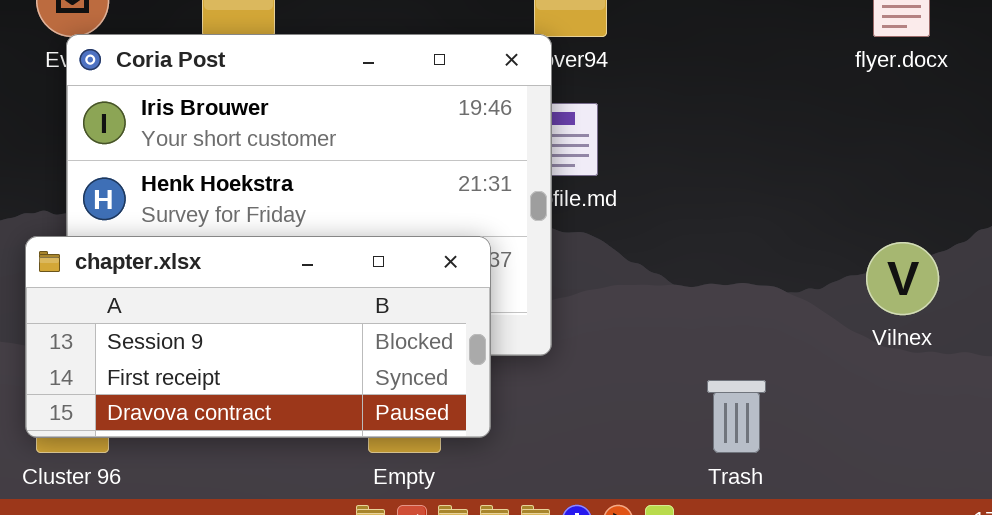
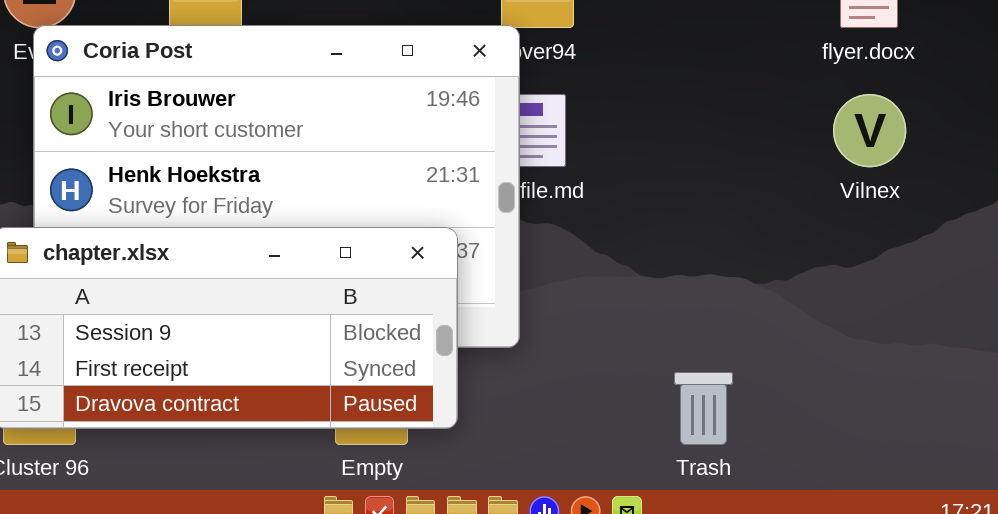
Vilnex: [866,242,939,315] -> [833,94,906,167], moved

